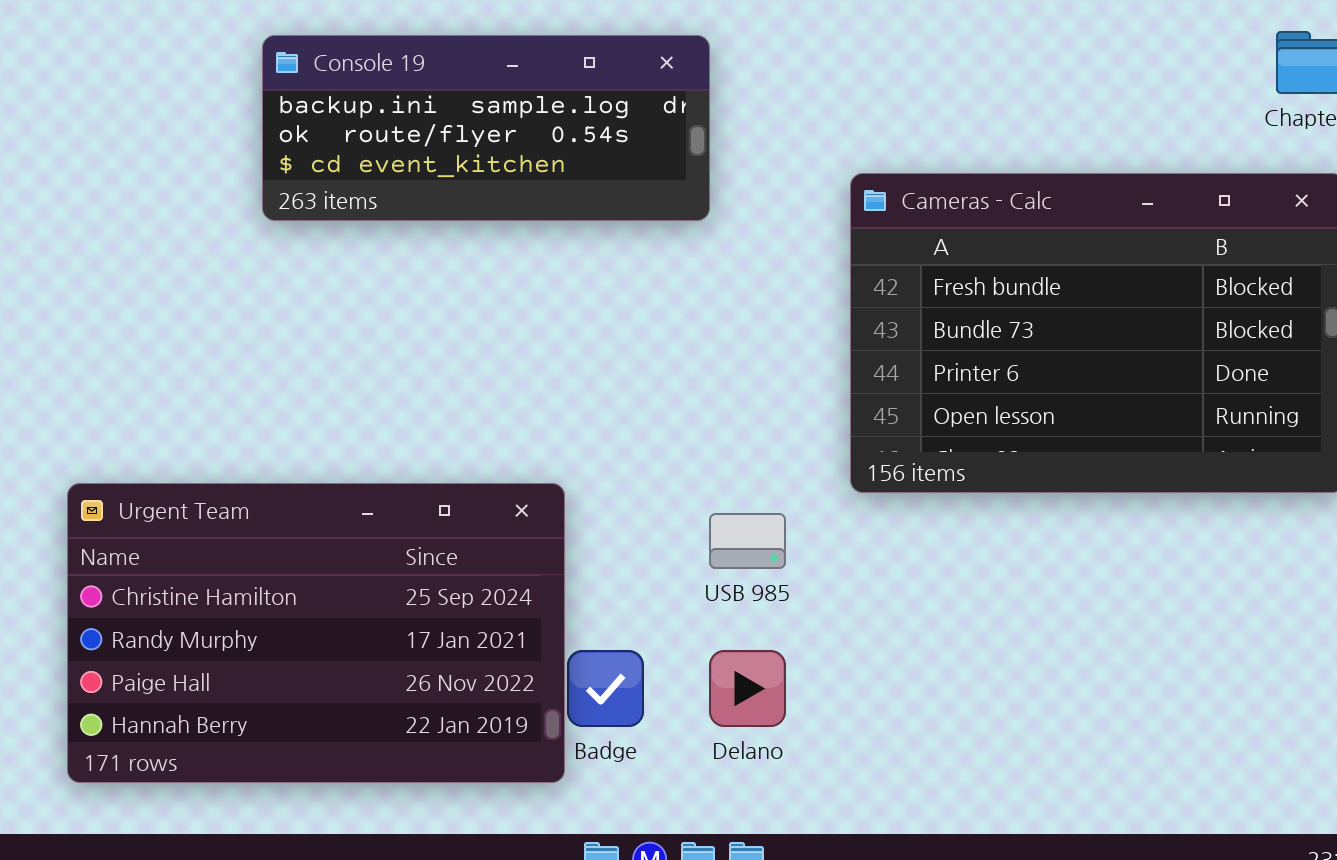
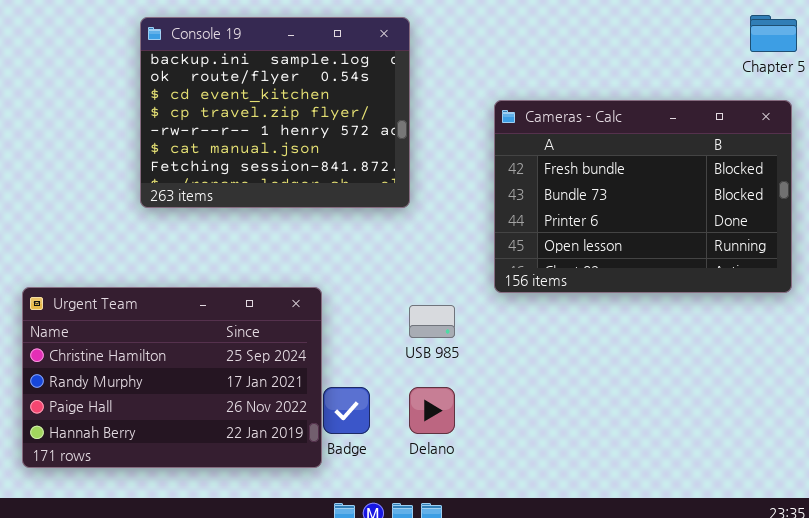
Console 19: [262,35,710,221] -> [140,17,410,208], resized

